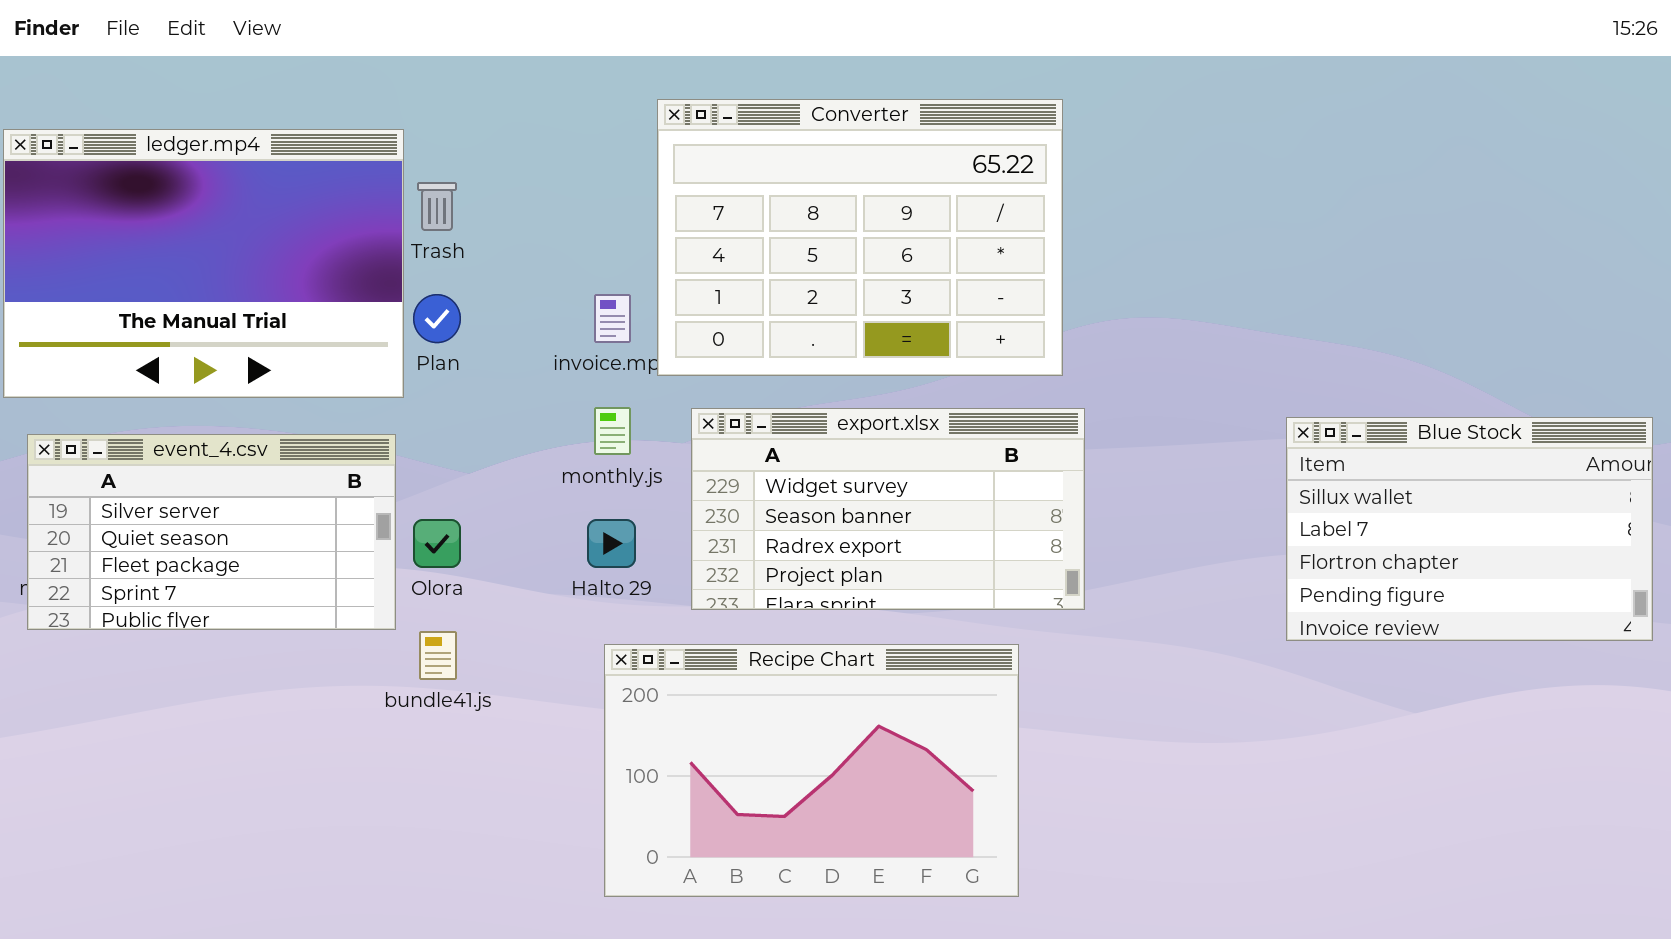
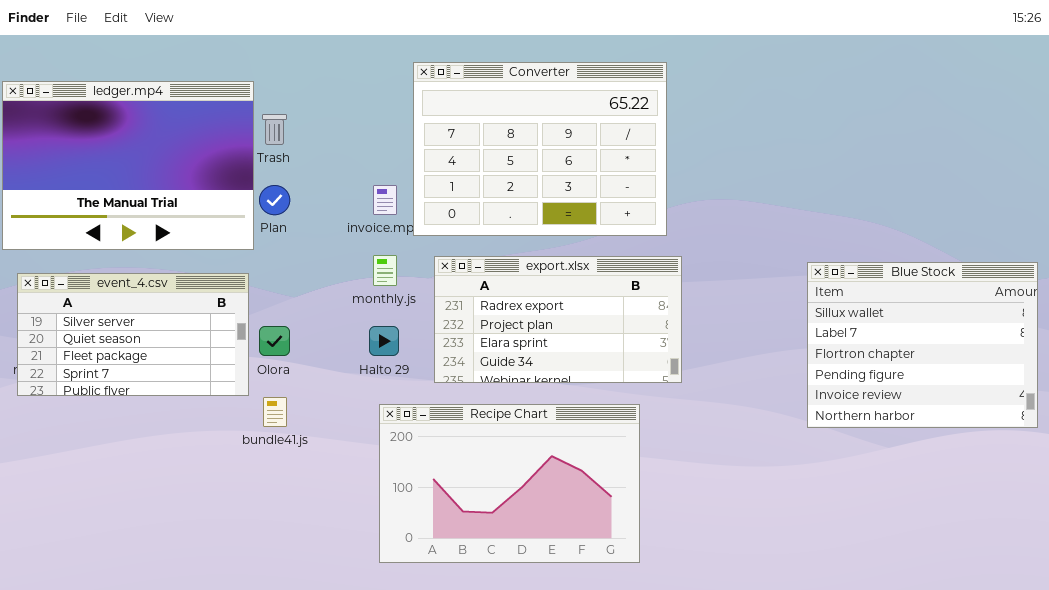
export.xlsx: [691,408,1085,610] -> [434,256,682,383], scrolled down 2 rows
Blue Stock: [1286,417,1653,641] -> [807,262,1038,428], resized

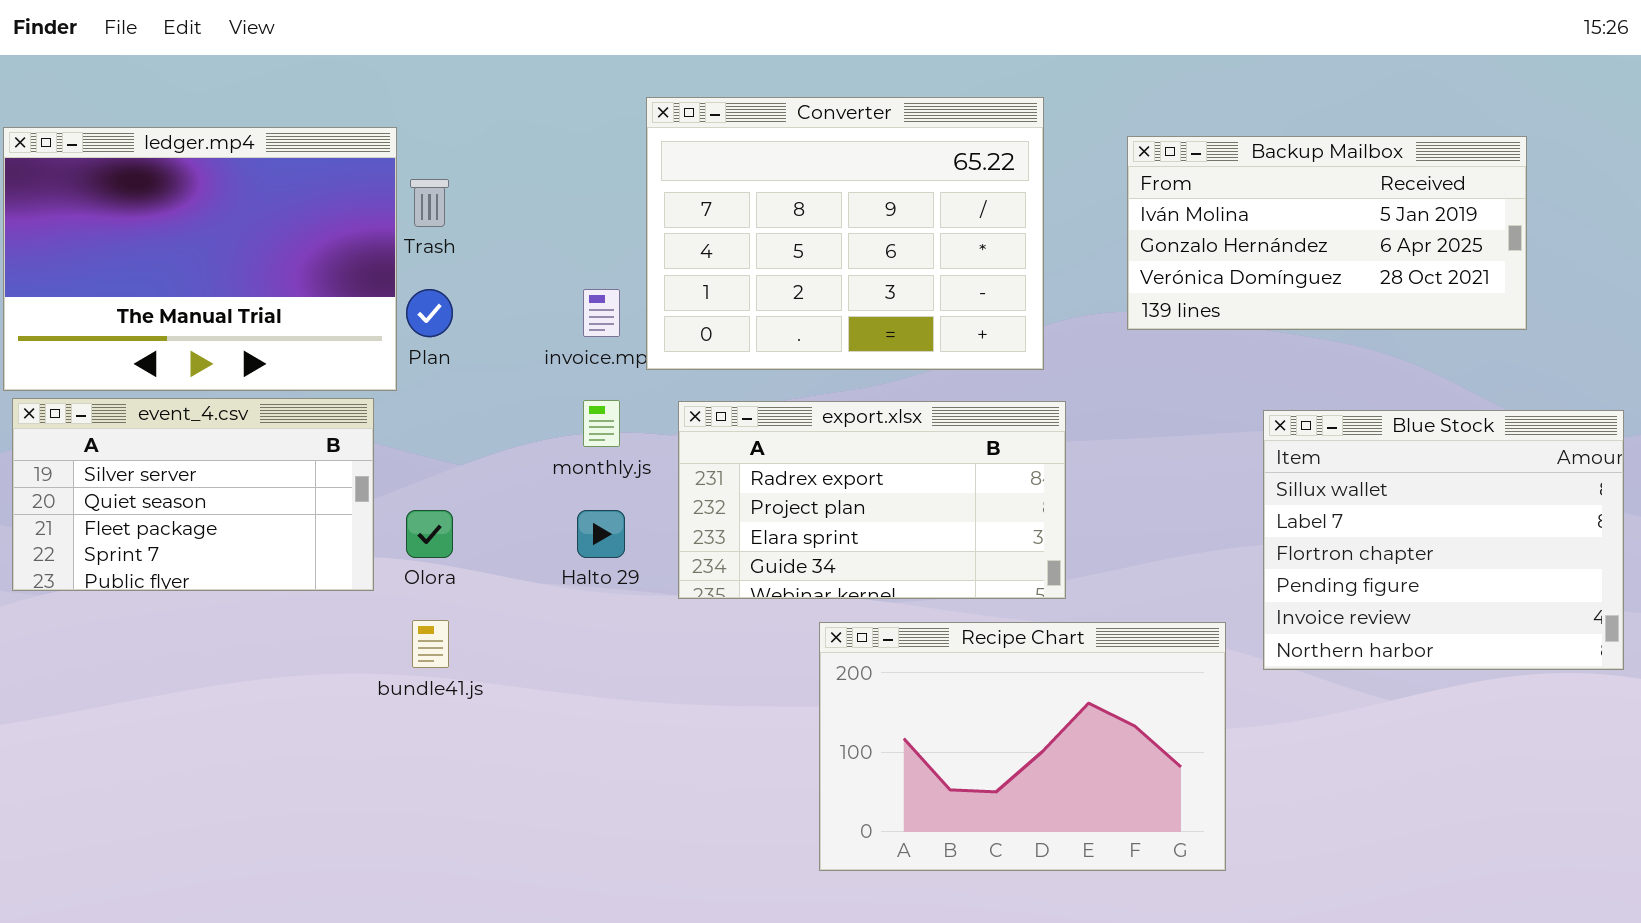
Backup Mailbox: none -> [1127,136,1527,330], opened
event_4.csv: [17,273,249,396] -> [12,398,374,591], moved
Recipe Chart: [379,404,640,563] -> [819,622,1226,871], moved

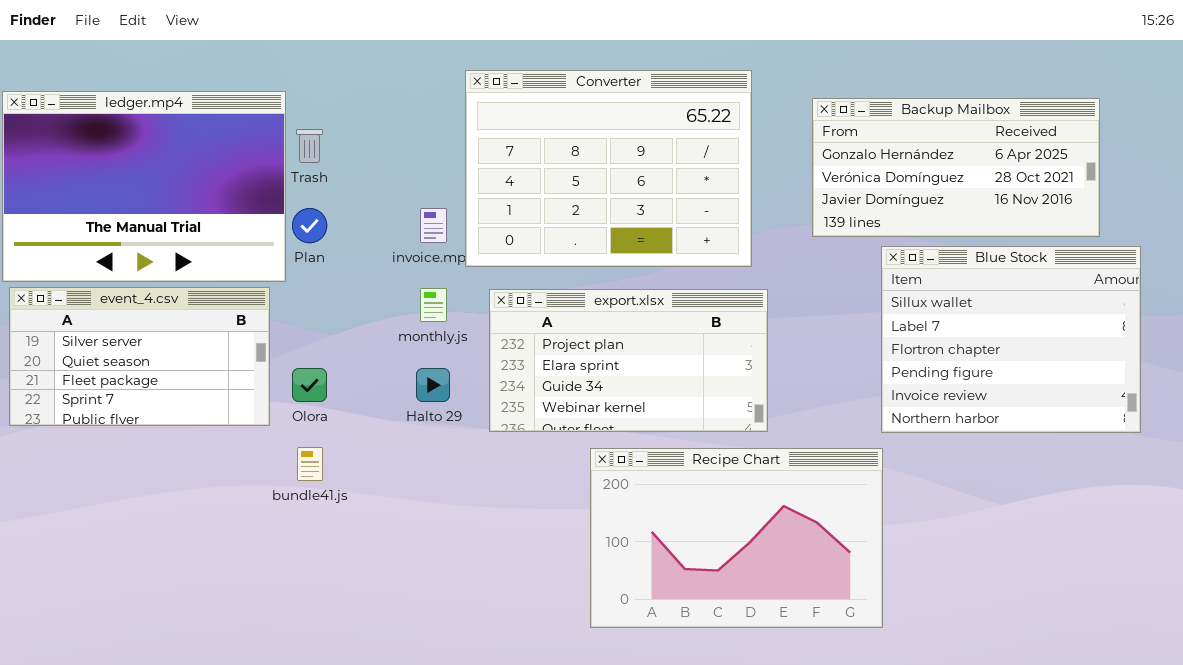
Backup Mailbox: [1127,136,1527,330] -> [812,98,1100,237], scrolled down 1 row
export.xlsx: [678,401,1066,599] -> [489,289,768,432], scrolled down 1 row
Blue Stock: [1263,410,1624,670] -> [881,246,1141,433], moved

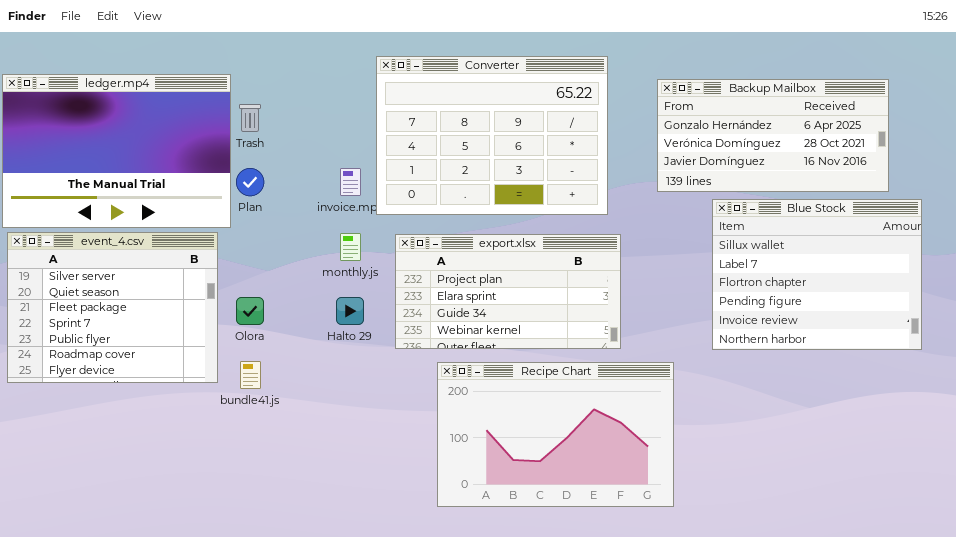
event_4.csv: [9,287,270,426] -> [7,232,218,383], resized
Recipe Chart: [590,448,883,628] -> [437,362,674,507], moved

